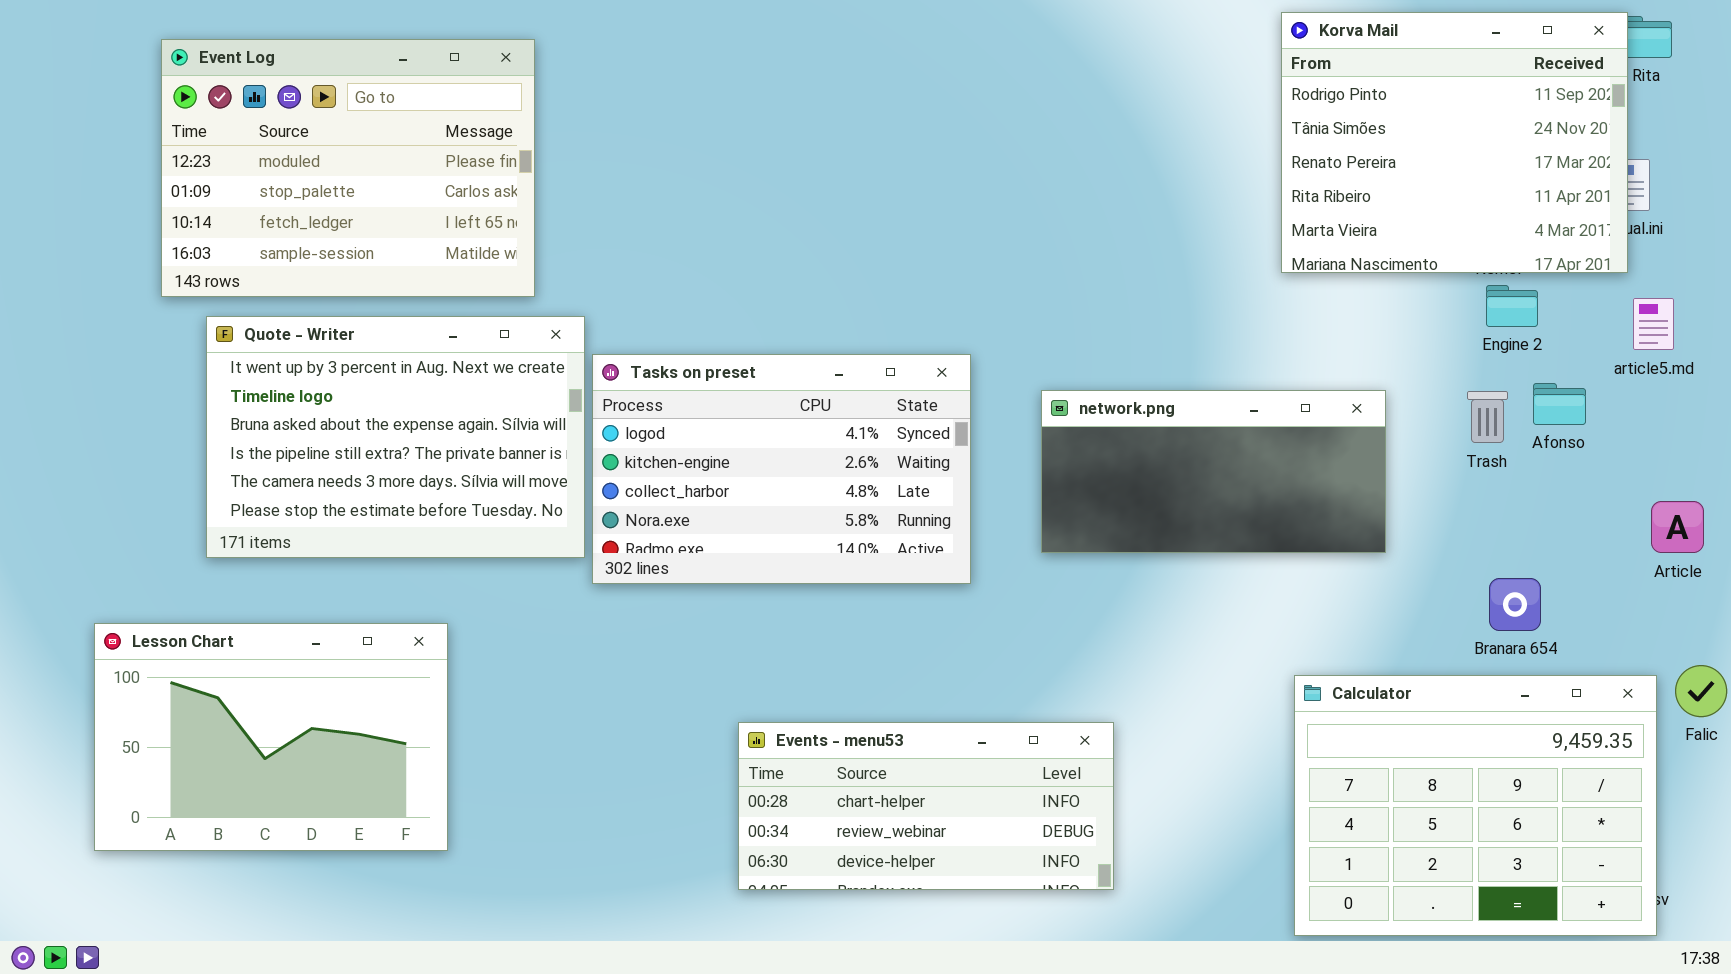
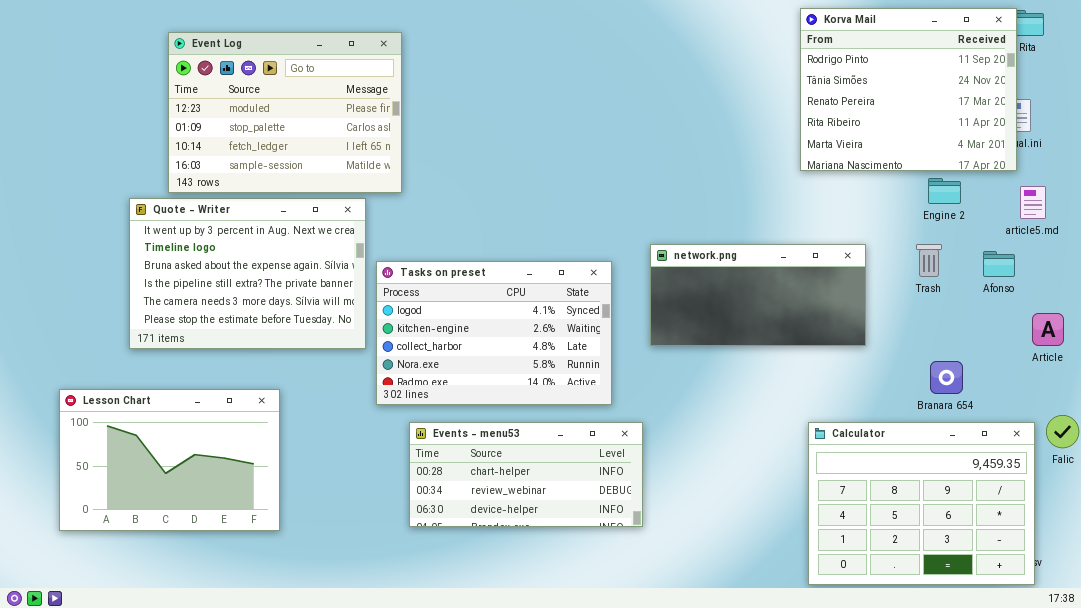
Event Log: [161,39,535,297] -> [168,32,402,193], moved
Tasks on preset: [592,354,971,584] -> [376,261,612,405], moved
Afonso: [1533,383,1586,425] -> [983,251,1015,277], moved
Events - menu53: [738,722,1114,890] -> [409,422,643,527], moved

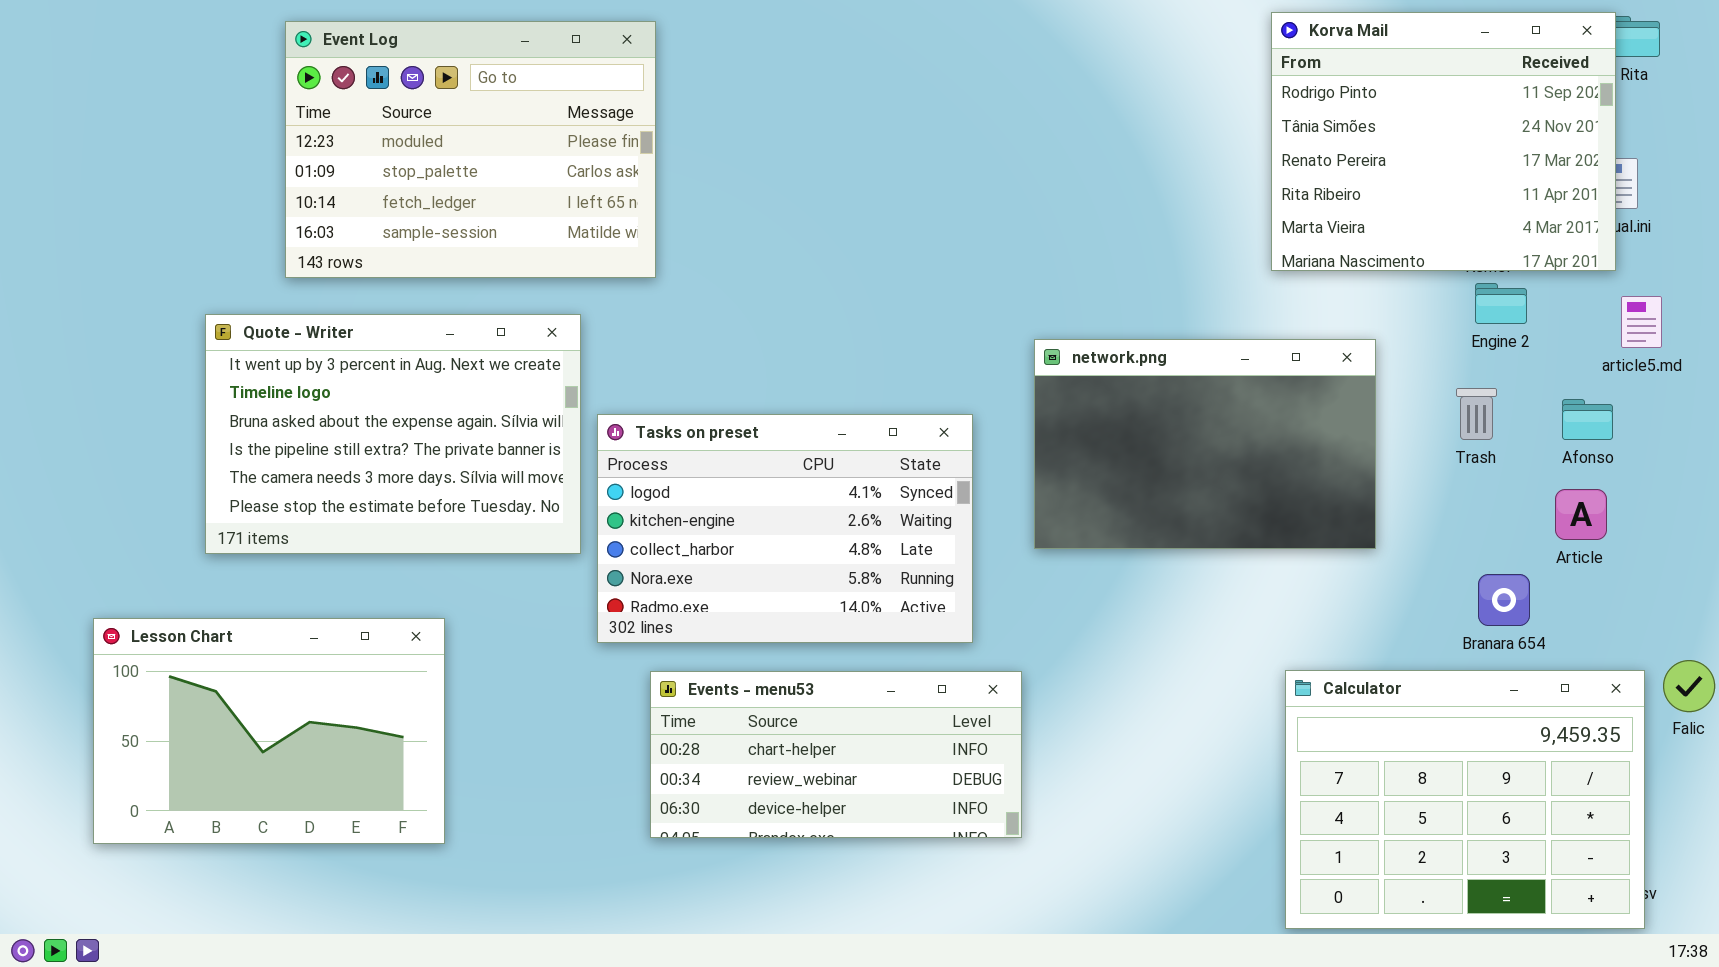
Event Log: [168,32,402,193] -> [285,21,656,278], moved
network.png: [650,244,866,346] -> [1034,339,1376,549], resized
Article: [1032,313,1064,346] -> [1555,489,1607,540], moved

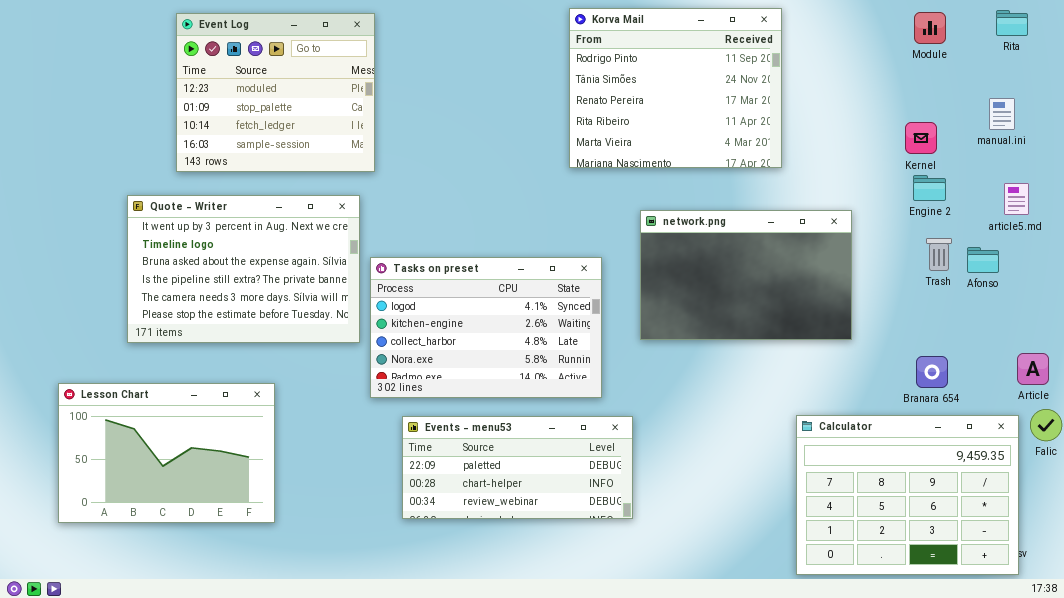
Korva Mail: [1271,12,1616,271] -> [569,8,782,168], moved
Event Log: [285,21,656,278] -> [176,13,375,172], resized
Trash: [1456,388,1497,440] -> [926,238,952,271], moved
Article: [1555,489,1607,540] -> [1017,353,1049,385], moved
Events - menu53: [650,671,1022,838] -> [402,416,633,519], scrolled up 1 row

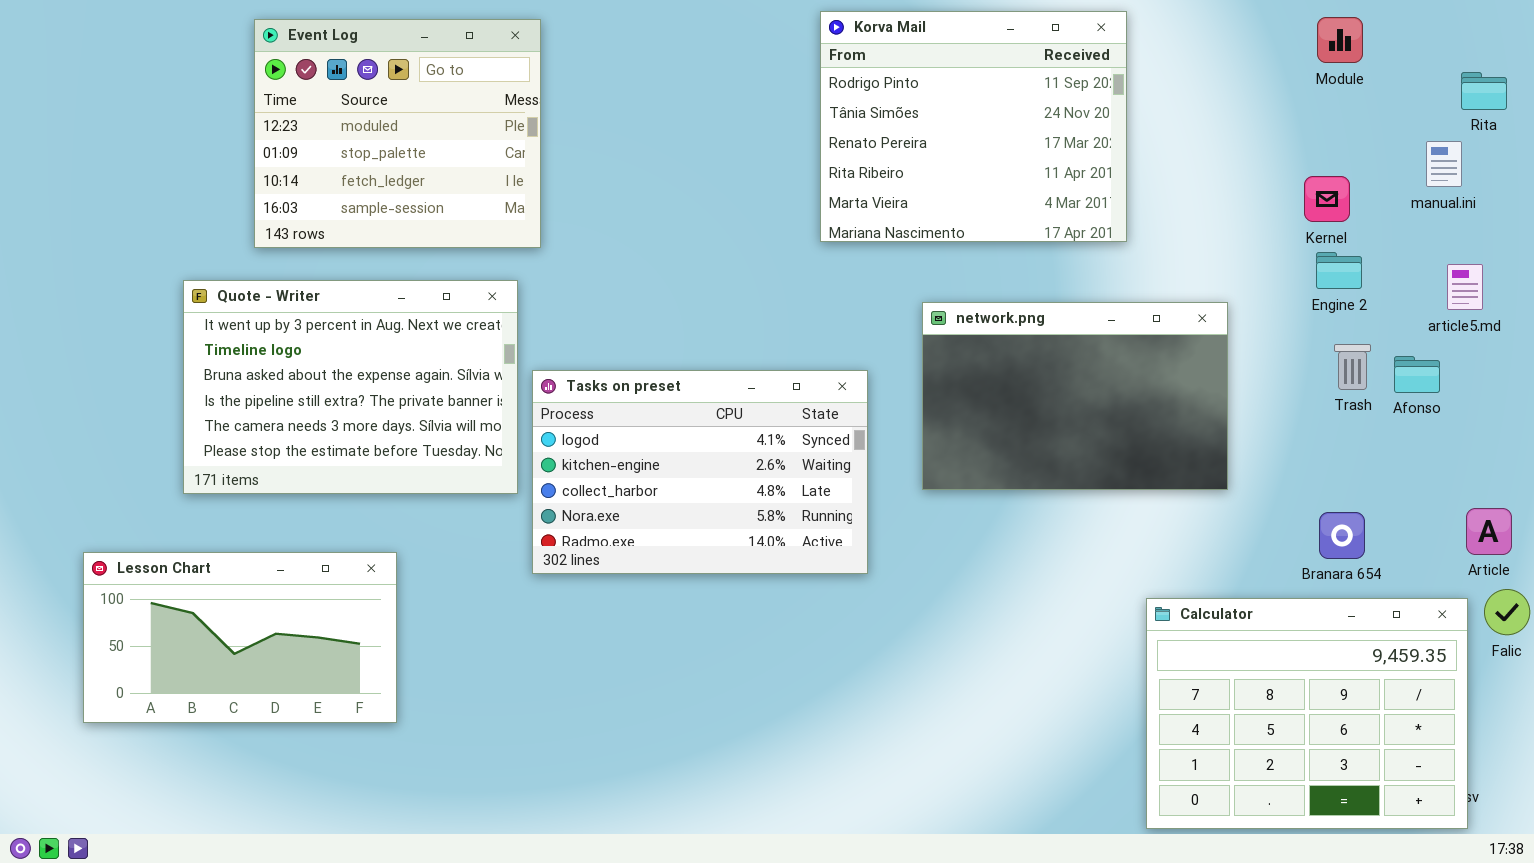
Rita: [996,10,1028,36] -> [1461,72,1507,110], moved
Lesson Chart: [58,383,275,523] -> [83,552,397,723], resized
Events - menu53: [402,416,633,519] -> none, closed

